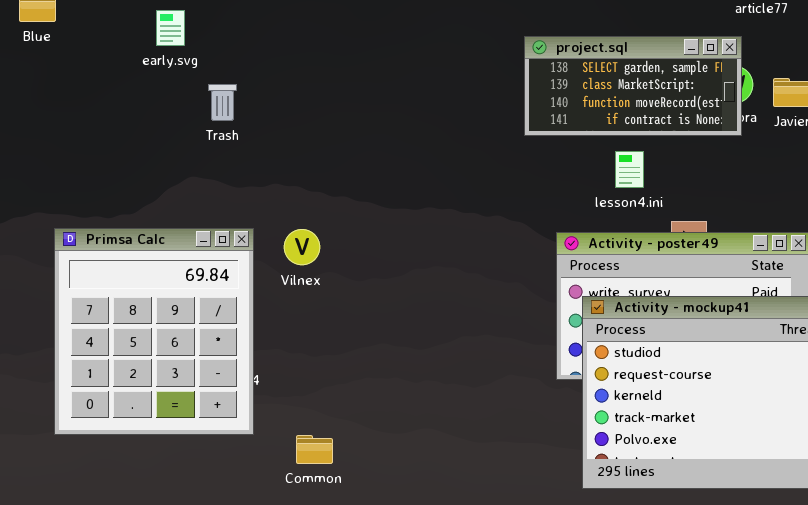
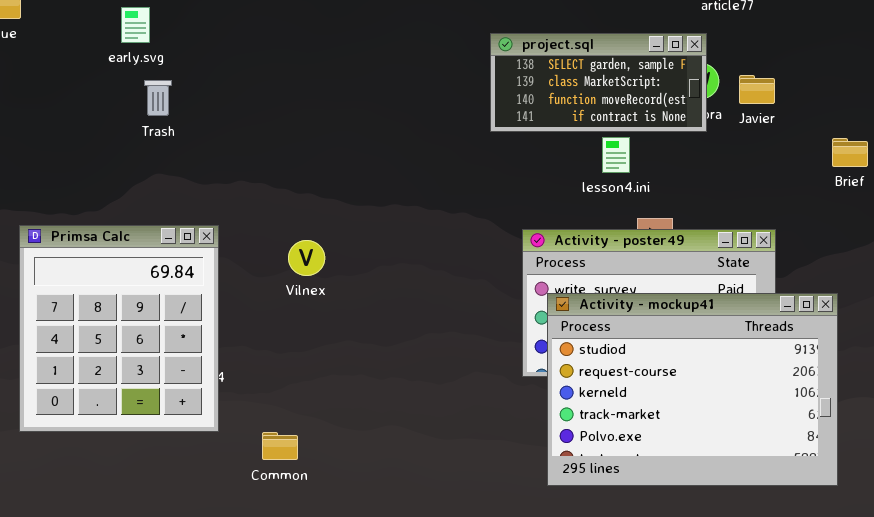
Trash: [208,84,237,121] -> [144,80,172,116], moved
lesson4.ini: [615,151,644,188] -> [602,137,630,173], moved
Vilnex: [284,229,320,265] -> [288,240,325,276], moved

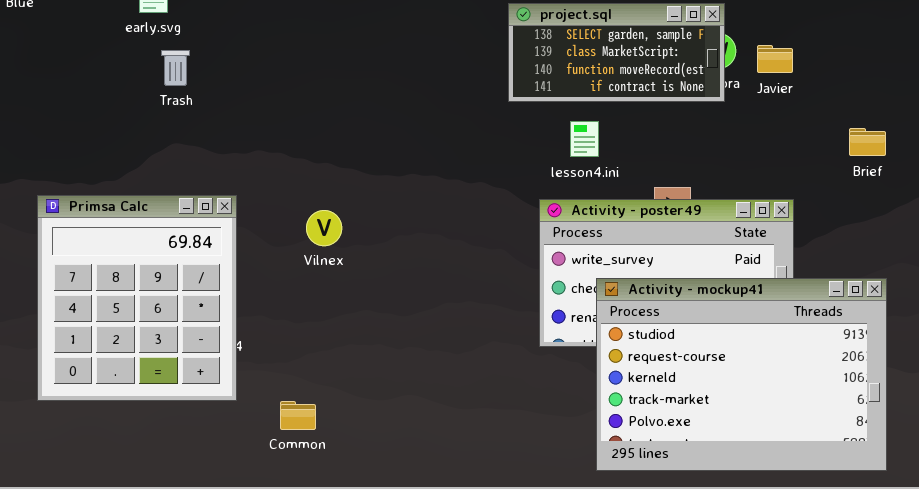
lesson4.ini: [602,137,630,173] -> [570,121,599,157], moved
Brief: [832,138,868,167] -> [849,128,886,156], moved
Activity - mockup41: [547,293,838,486] -> [596,278,887,471], moved

